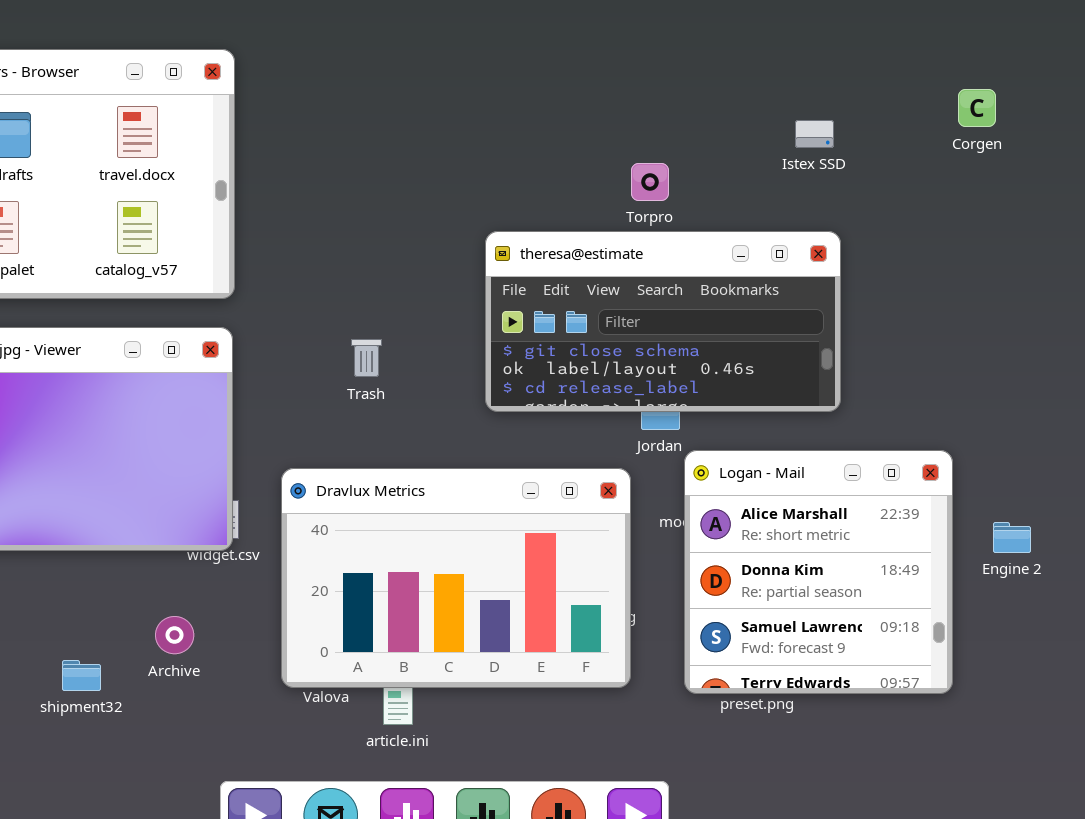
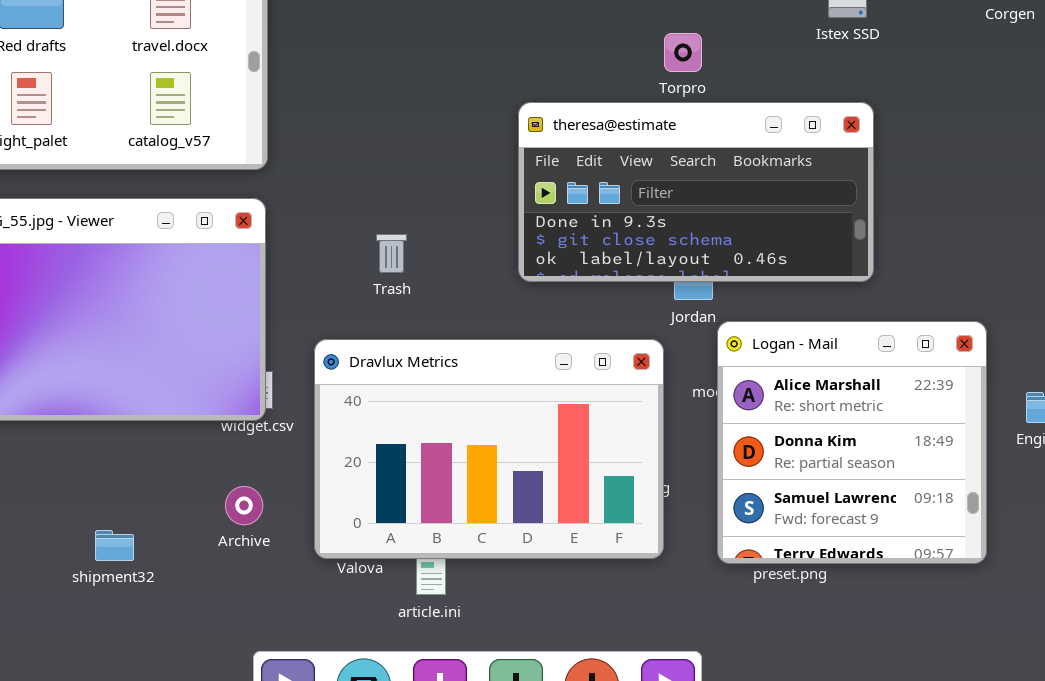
theresa@estimate: [485,231,841,412] -> [518,102,874,282], scrolled up 1 row
Trash: [351,339,382,377] -> [376,234,407,273], moved
Archive: [155,616,194,654] -> [225,486,263,525], moved

